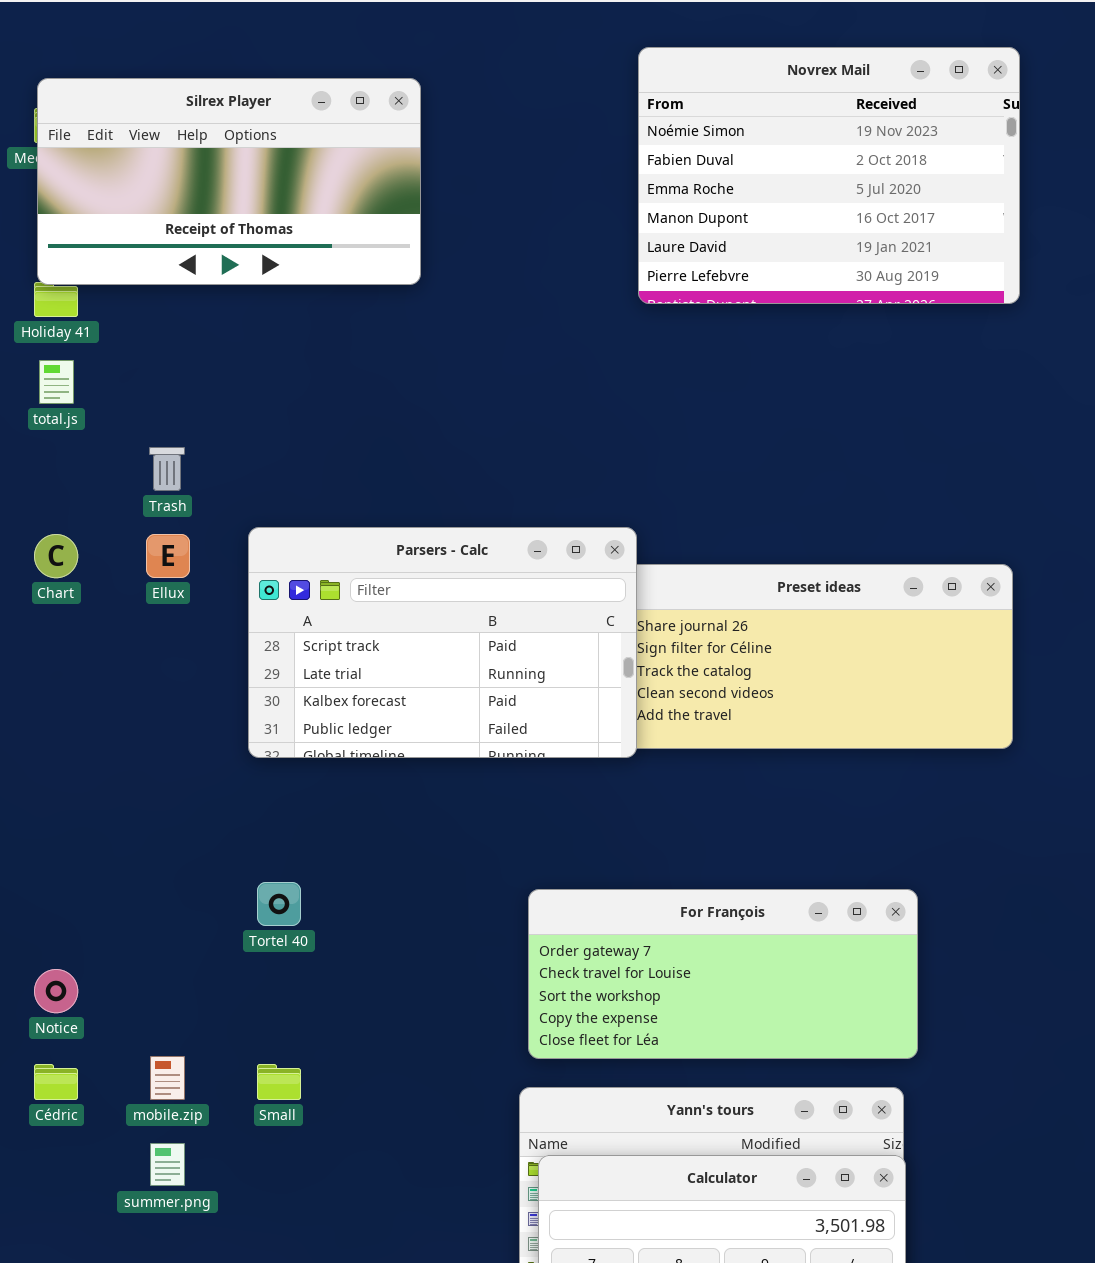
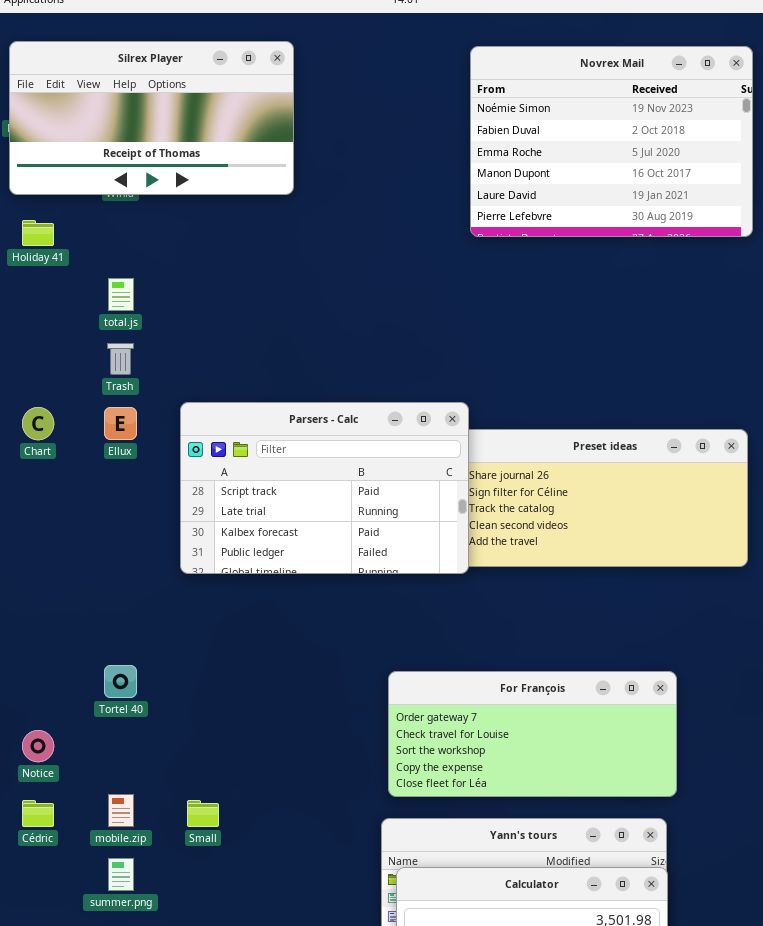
Silrex Player: [37,78,421,285] -> [9,41,294,195], moved
total.js: [39,360,74,404] -> [108,278,134,311], moved
Tortel 40: [257,882,301,926] -> [104,665,137,698], moved

